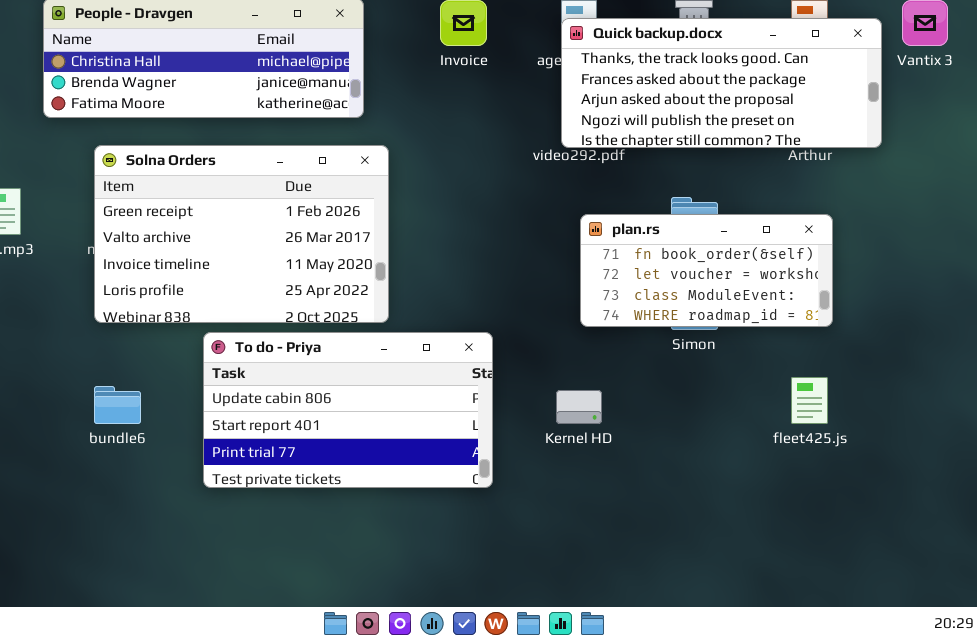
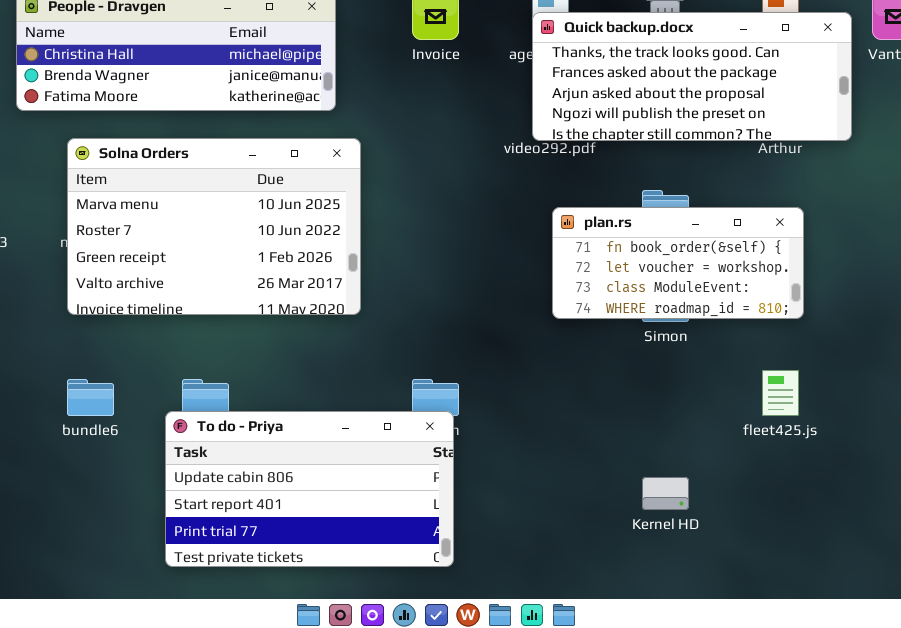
Solna Orders: [94,145,389,323] -> [67,138,361,315], scrolled up 2 rows
To do - Priya: [203,332,493,488] -> [165,411,454,567], moved
Kernel HD: [556,390,602,424] -> [642,477,689,510], moved

